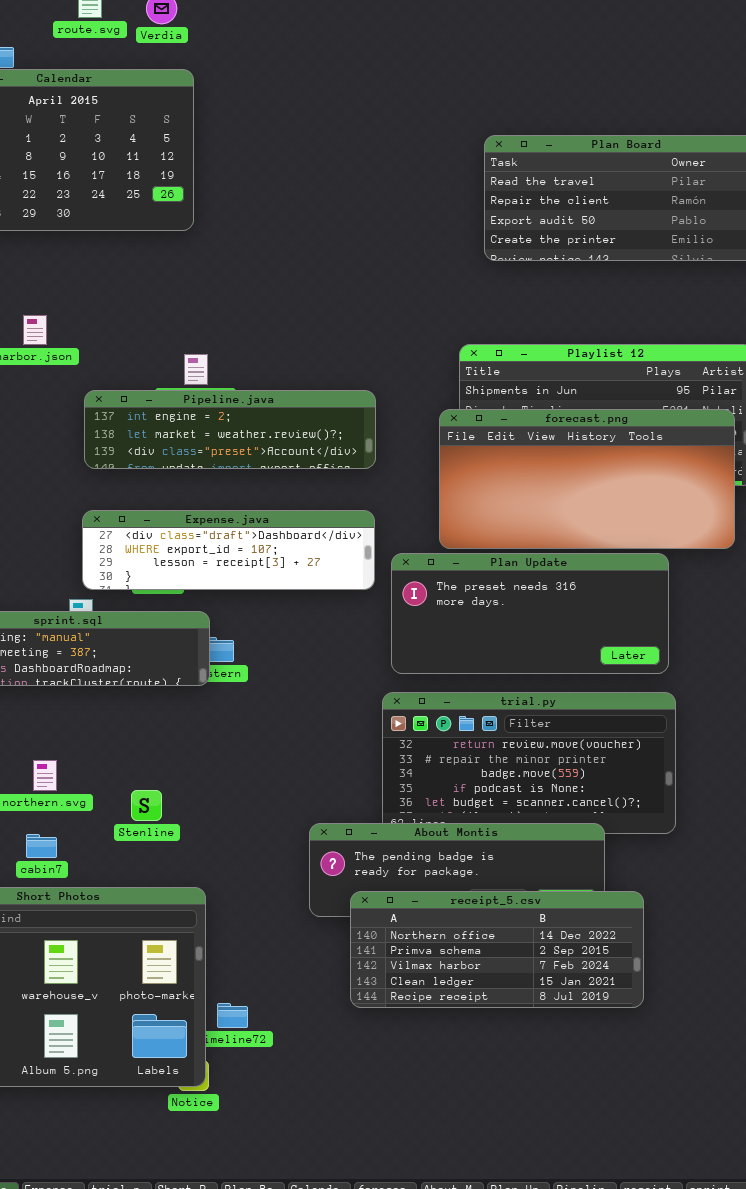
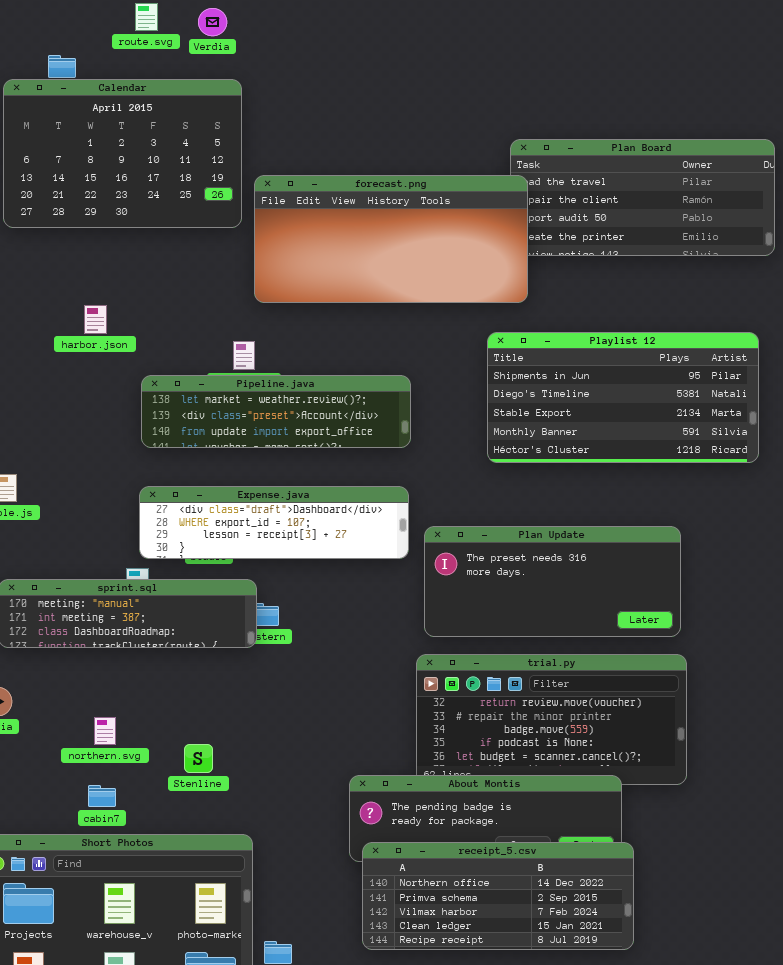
Pipeline.java: [84,390,376,469] -> [141,375,411,448], scrolled down 1 row
forecast.png: [439,409,735,549] -> [254,175,528,303], moved
receipt_5.csv: [350,891,644,1008] -> [362,842,634,950], moved

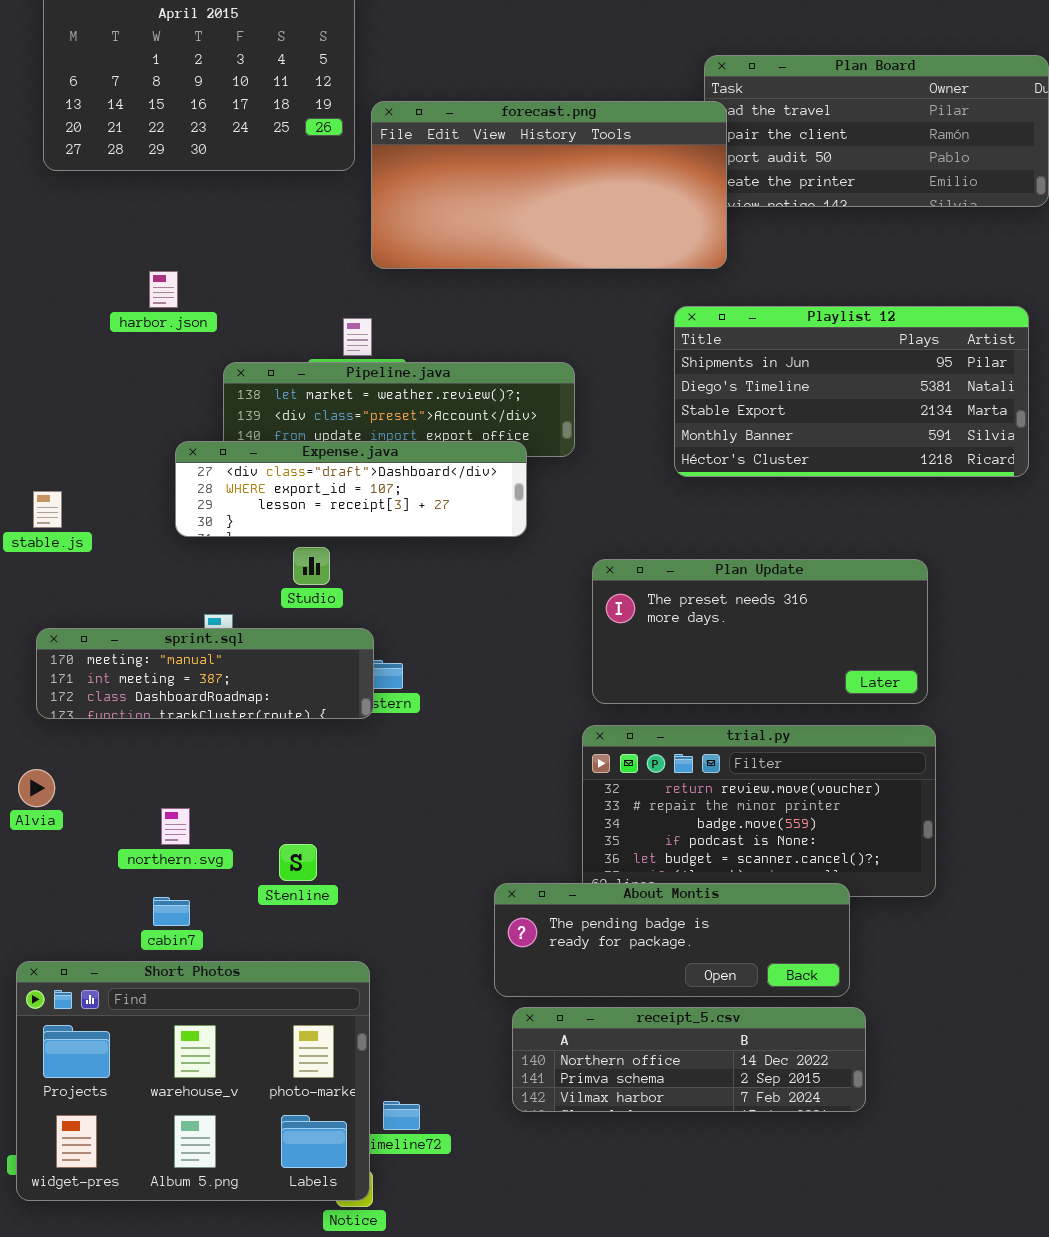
Expense.java: [139,486,409,559] -> [175,441,527,537], moved
receipt_5.csv: [362,842,634,950] -> [512,1007,866,1112], resized

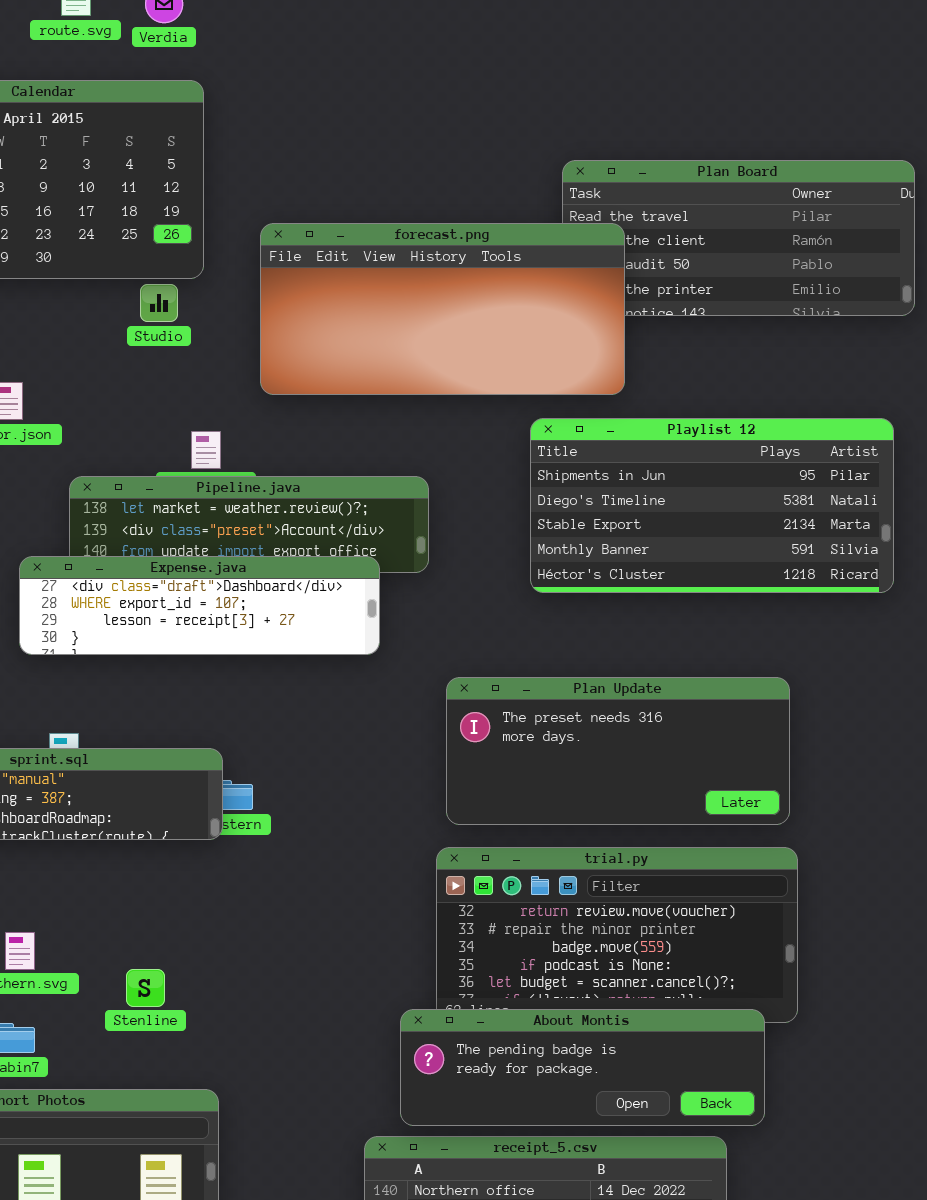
forecast.png: [371,101,727,269] -> [260,223,625,395], moved
Studio: [293,547,330,585] -> [140,284,178,322], moved
About Montis: [494,883,850,997] -> [400,1009,765,1126], moved

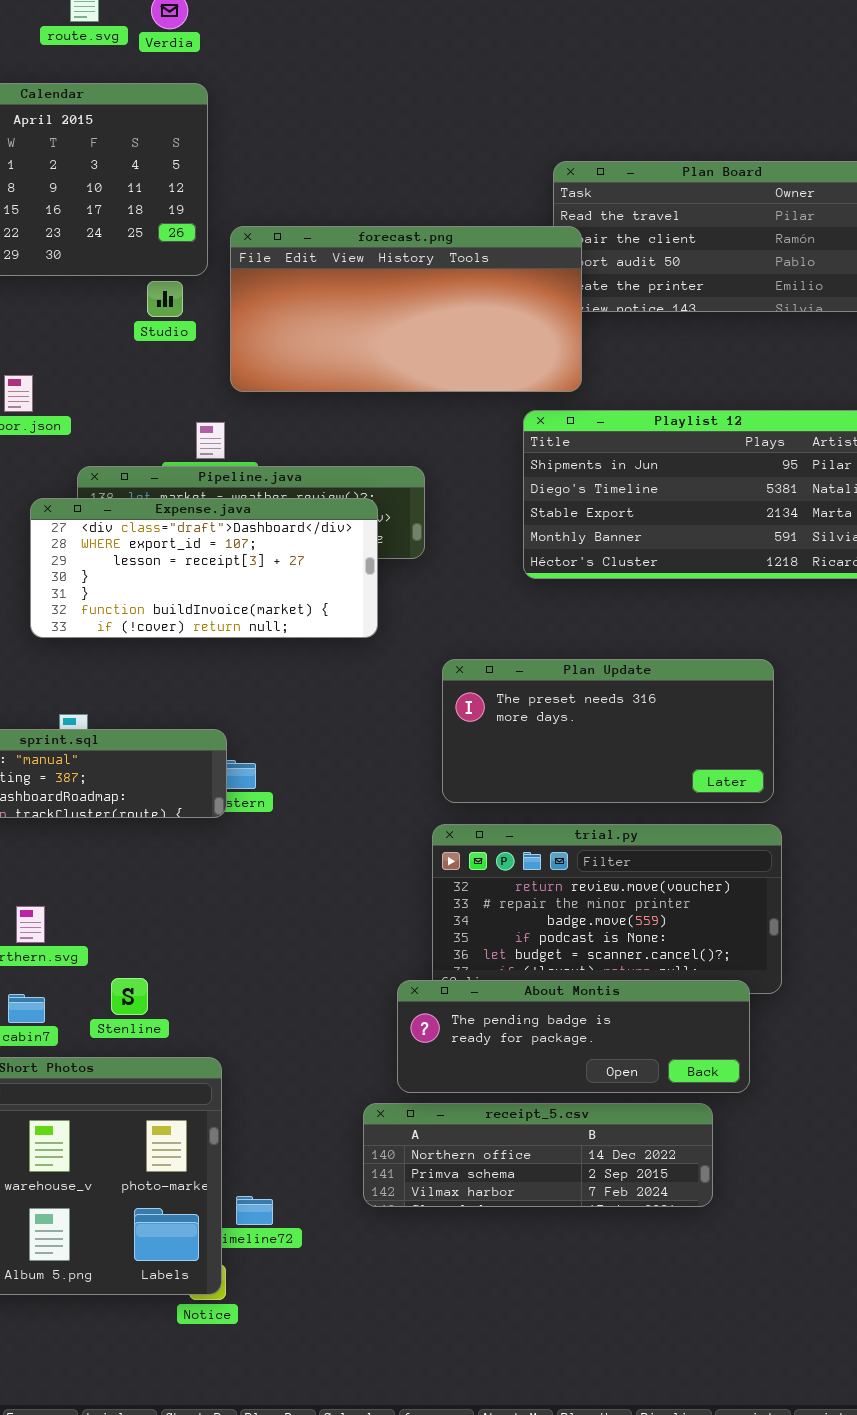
forecast.png: [260,223,625,395] -> [230,226,582,392], moved
Expense.java: [19,556,380,655] -> [30,498,378,638], resized
Stenline: [126,969,165,1007] -> [111,978,148,1015], moved

